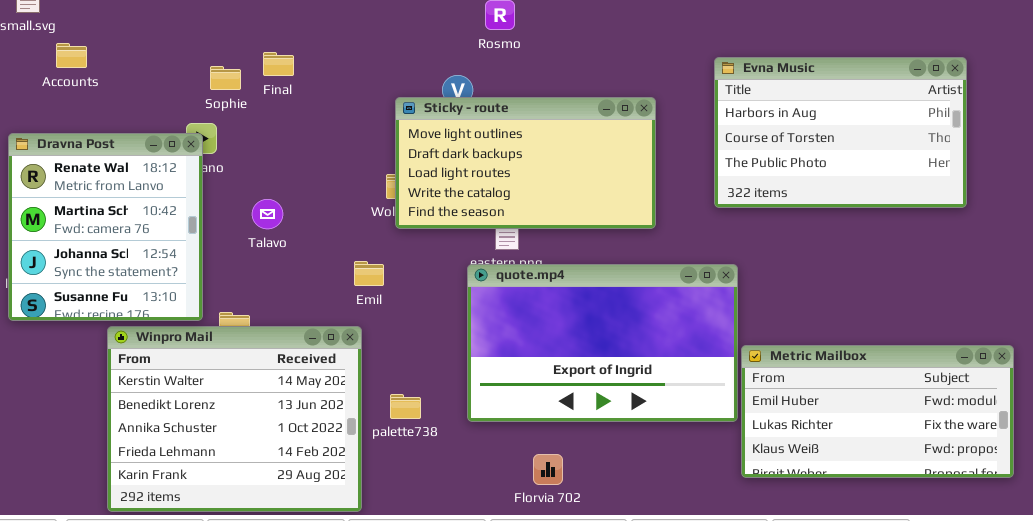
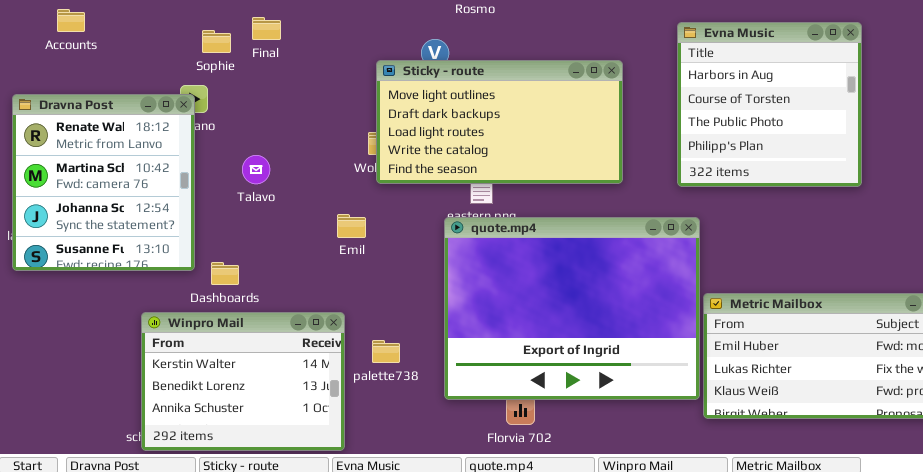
Evna Music: [714,57,967,208] -> [677,22,862,187], resized
quote.mp4: [467,264,738,422] -> [444,217,700,400], resized
Winpro Mail: [107,326,362,512] -> [141,312,345,451], resized

